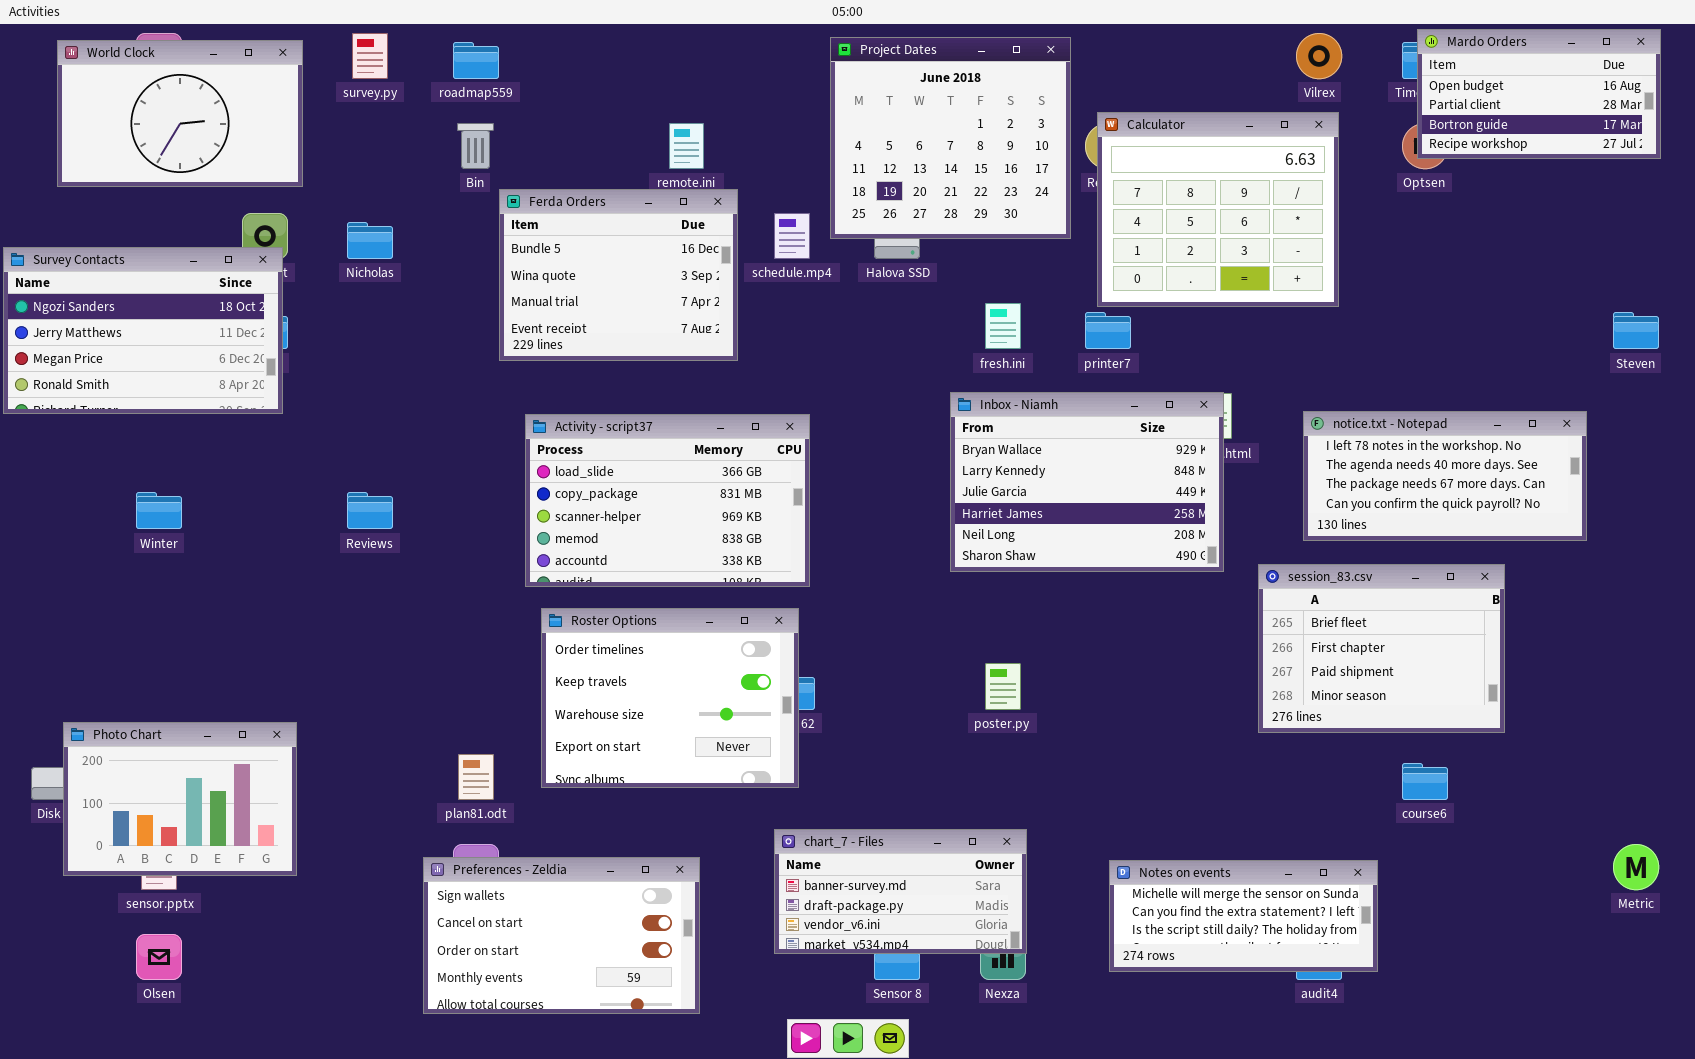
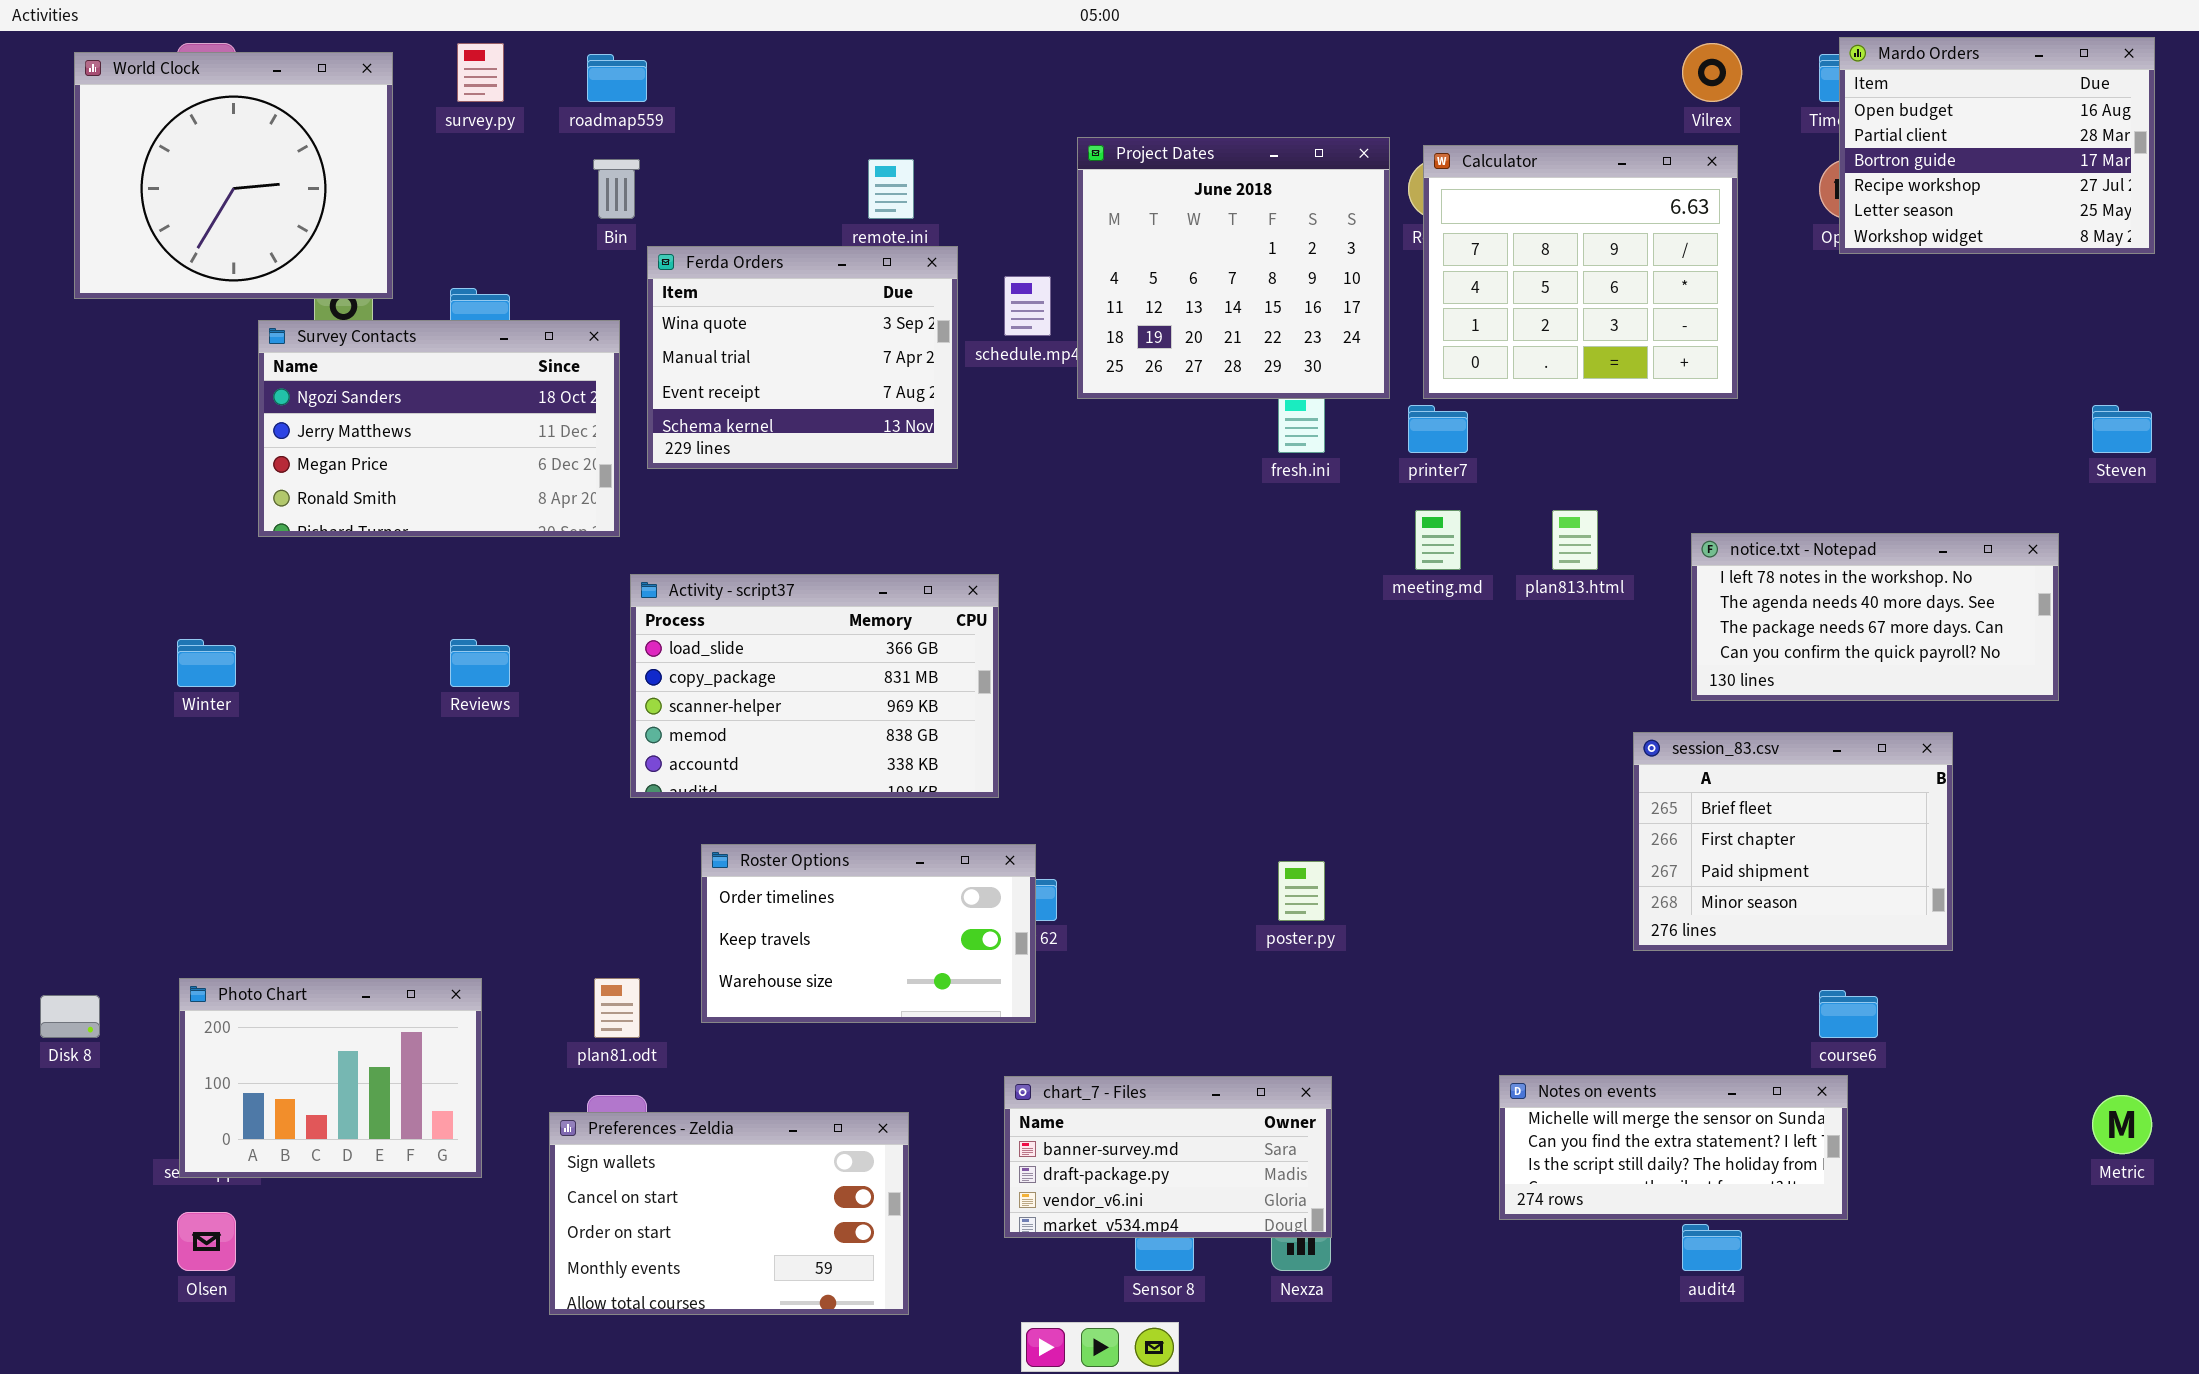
Mardo Orders: [1417,29,1661,159] -> [1839,37,2155,254], resized
Project Dates: [830,37,1071,239] -> [1077,137,1390,399], moved
World Clock: [57,40,303,187] -> [74,52,393,299], resized
Ferda Orders: [499,189,738,361] -> [647,246,958,469], scrolled down 1 row
Survey Contacts: [3,247,283,414] -> [258,320,620,537], moved
Inbox - Niamh: [950,392,1224,572] -> none, closed
Activity - script37: [525,414,810,587] -> [630,574,999,798], moved
Roster Options: [541,608,799,788] -> [701,844,1036,1023], resized
Photo Chart: [63,722,297,876] -> [179,978,482,1178], moved
Notes on events: [1109,860,1378,972] -> [1499,1075,1848,1220], moved

